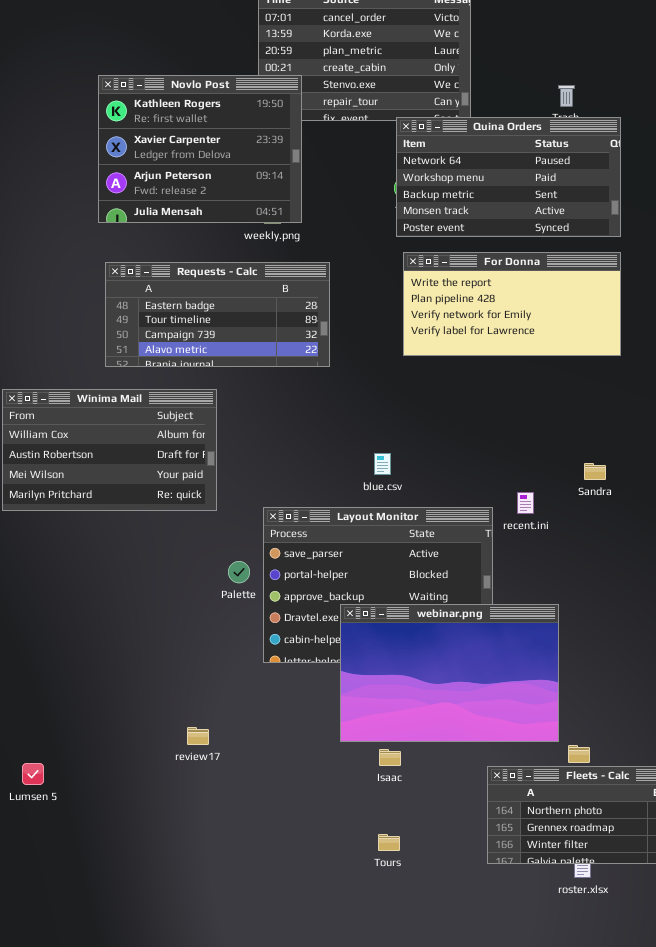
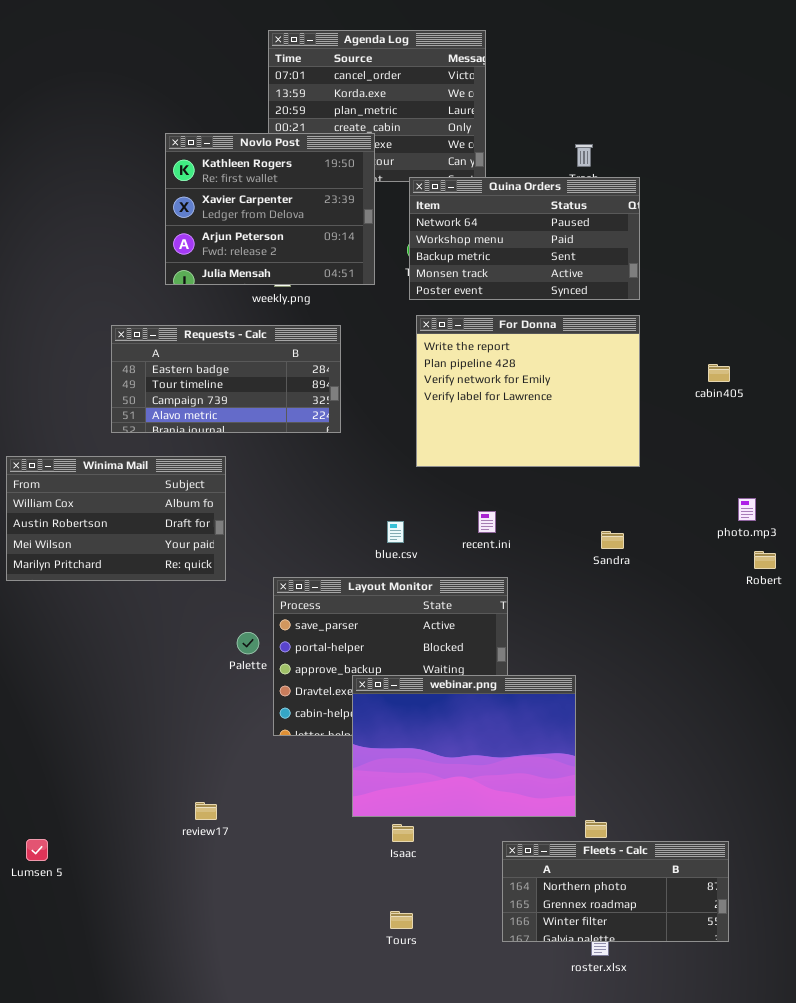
Novlo Post: [98,75,302,223] -> [165,133,375,285], moved
For Donna: [403,252,621,356] -> [416,315,640,467], resized
recent.ini: [517,492,534,514] -> [478,511,496,533], moved

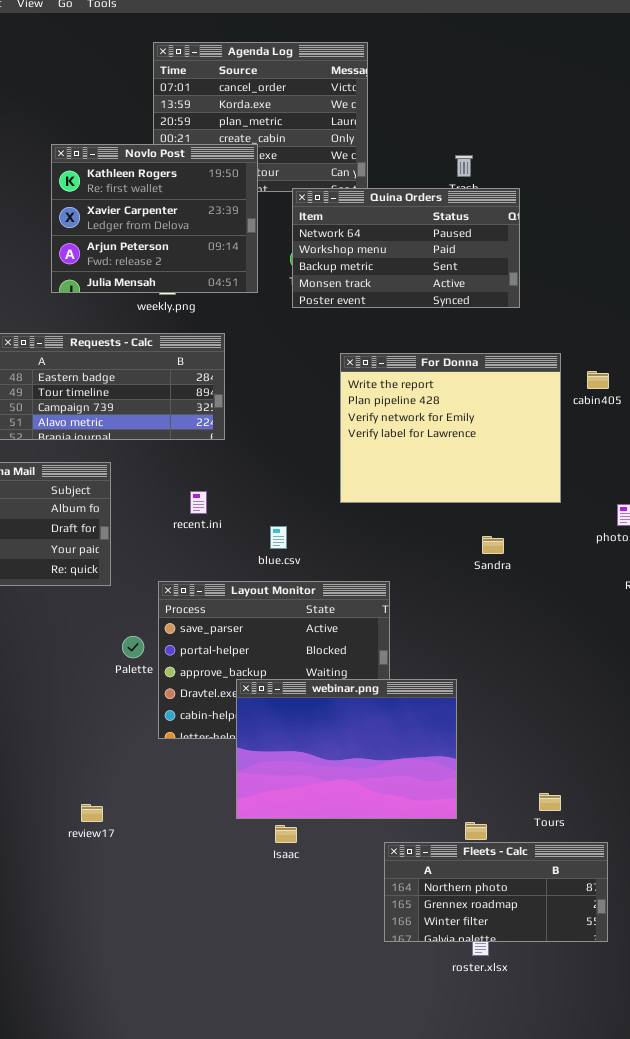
For Donna: [416,315,640,467] -> [340,353,561,503], moved
recent.ini: [478,511,496,533] -> [190,491,207,514], moved
Tours: [390,911,413,929] -> [539,793,561,811], moved

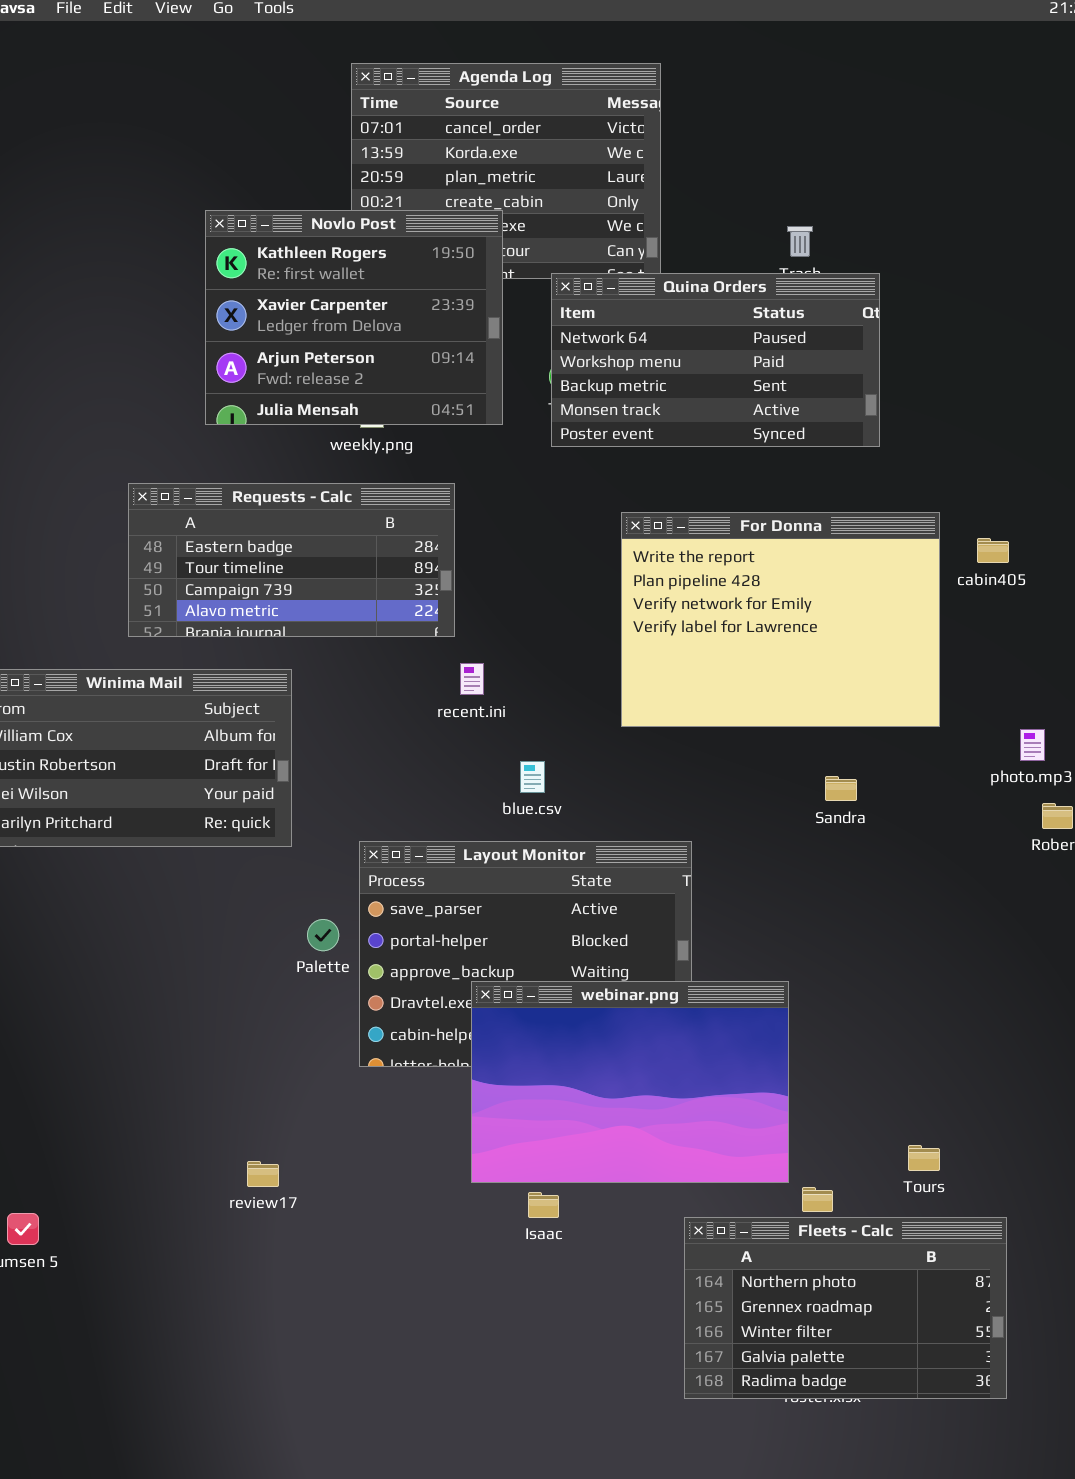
recent.ini: [190,491,207,514] -> [460,663,484,695], moved
Fleets - Calc: [384,842,608,942] -> [684,1217,1007,1399], resized

